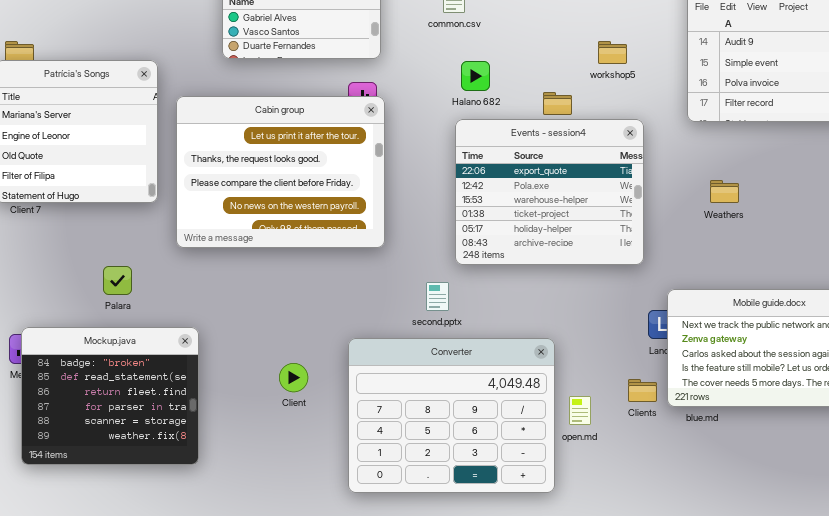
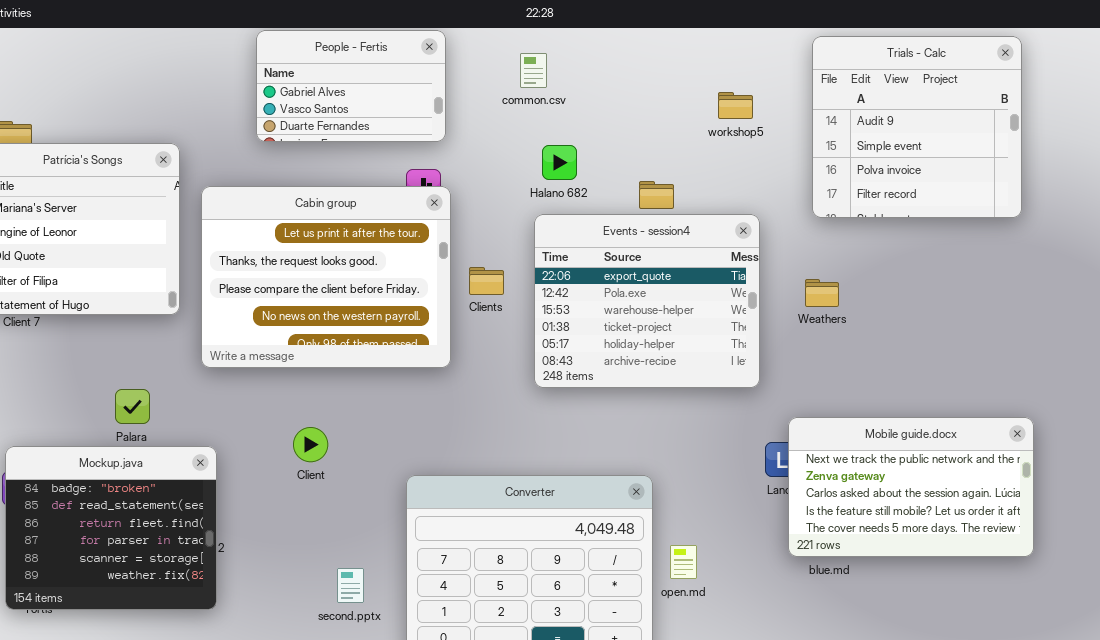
workshop5: [598,41,627,64] -> [718,92,753,119], moved
Weathers: [710,180,739,203] -> [805,279,839,307], moved
second.pptx: [426,282,449,311] -> [337,568,364,603], moved
Mockup.java: [21,327,199,465] -> [5,446,217,610], moved
Client: [279,363,308,392] -> [293,427,328,462], moved
Clients: [628,379,657,402] -> [469,267,504,295], moved

